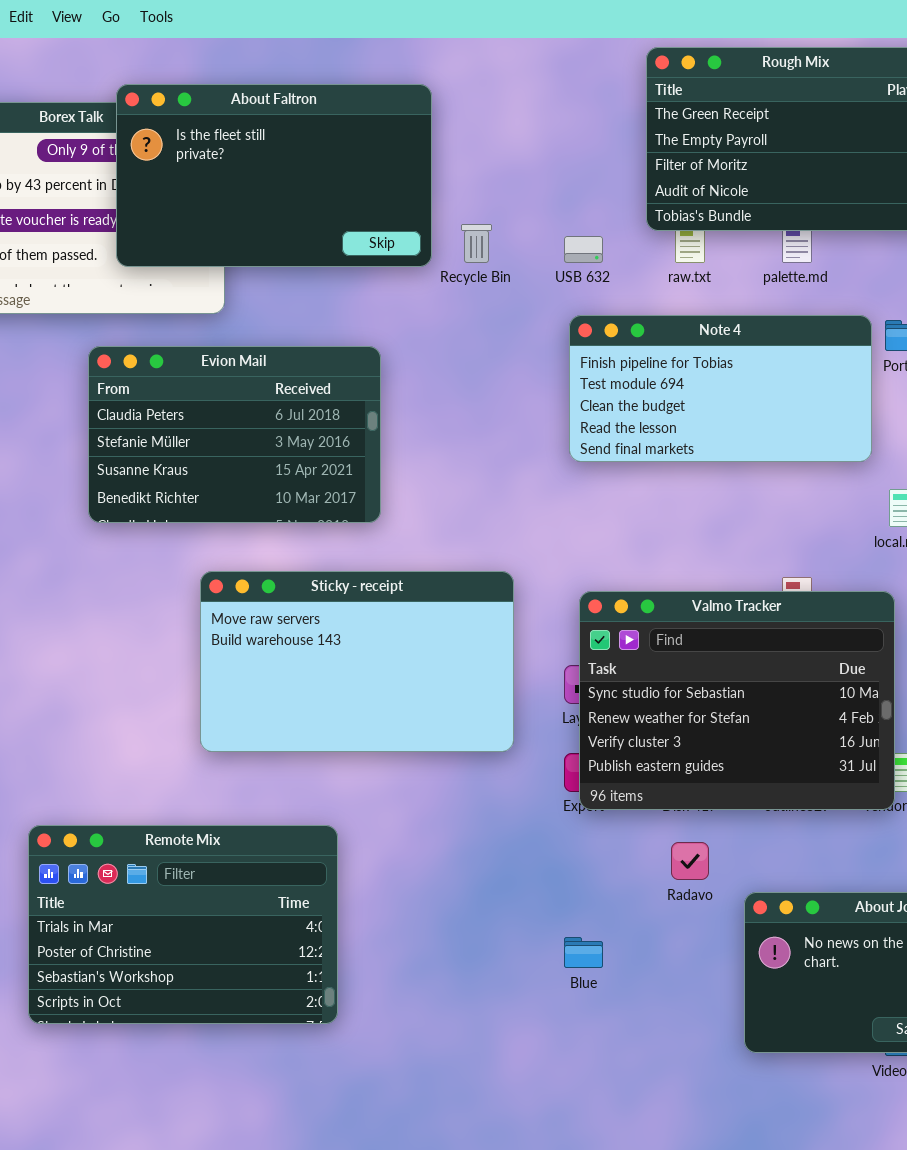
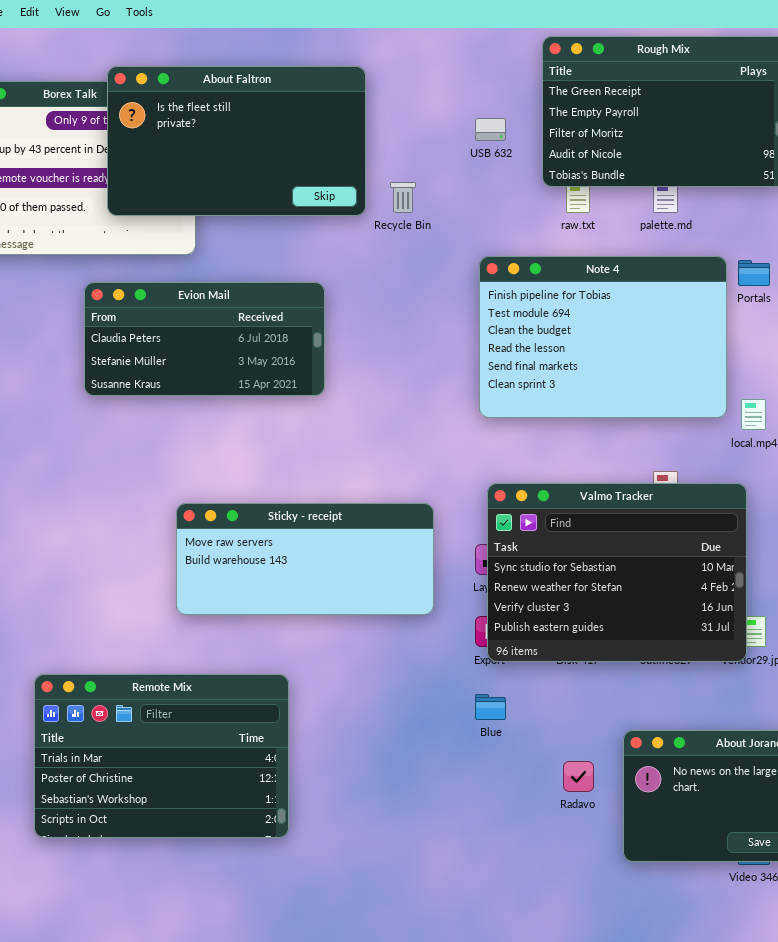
USB 632: [564,236,603,263] -> [475,118,506,141], moved
Note 4: [569,315,872,462] -> [479,256,727,418], resized
Evion Mail: [88,346,381,523] -> [84,282,325,396], resized
Sticky - receipt: [200,571,514,752] -> [176,503,434,615], resized
Radavo: [671,842,709,880] -> [563,761,594,792], moved
Blue: [564,937,603,968] -> [475,694,506,720], moved

